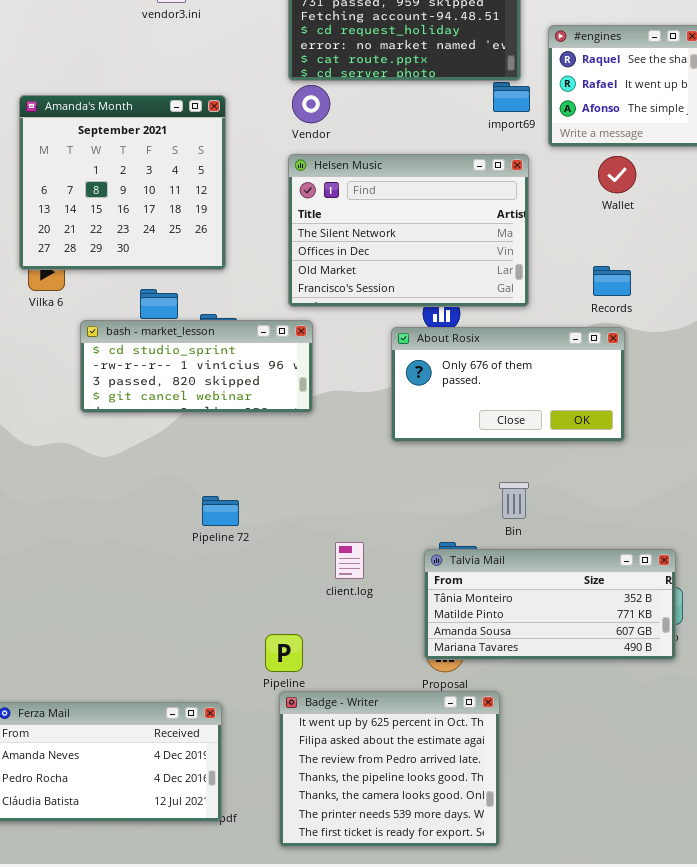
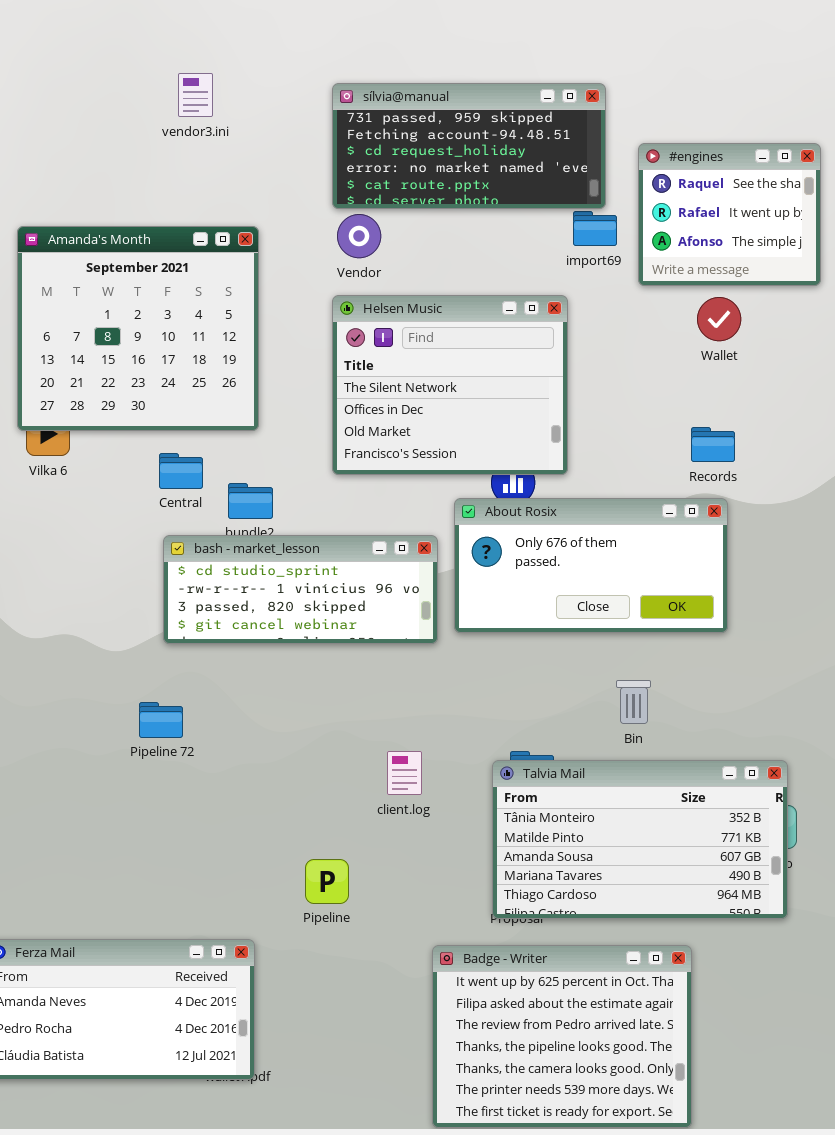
Helsen Music: [288,154,529,307] -> [332,295,568,475], resized
bash - market_lesson: [80,320,313,413] -> [163,535,438,644], moved
Bin: [499,482,529,519] -> [616,680,651,724], moved
Pipeline 72: [202,496,239,526] -> [139,702,183,738], moved
Talvia Mail: [424,549,676,660] -> [492,760,788,919], resized
Badge - Writer: [279,691,500,847] -> [432,945,692,1128], moved

